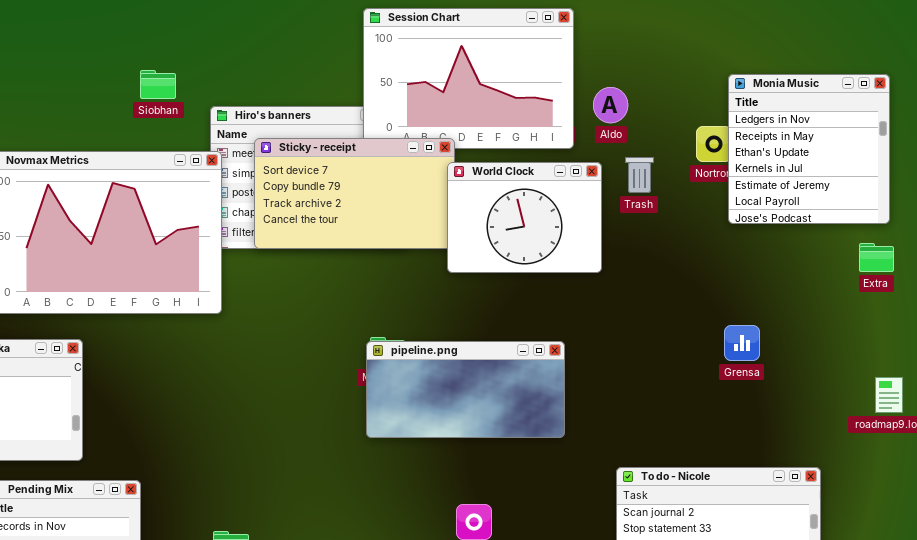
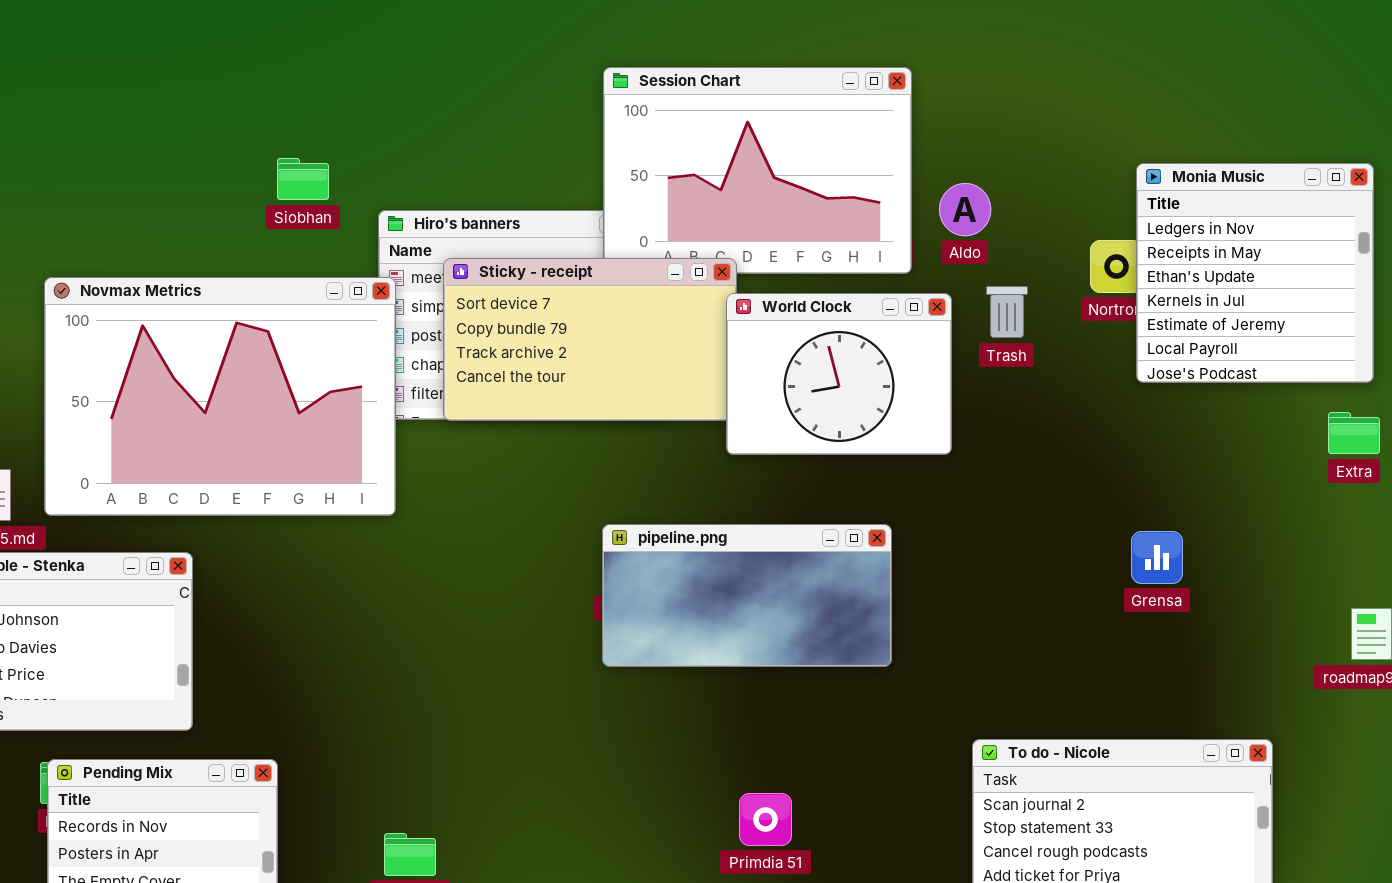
pipeline.png: [366,341,565,438] -> [602,524,892,667], moved

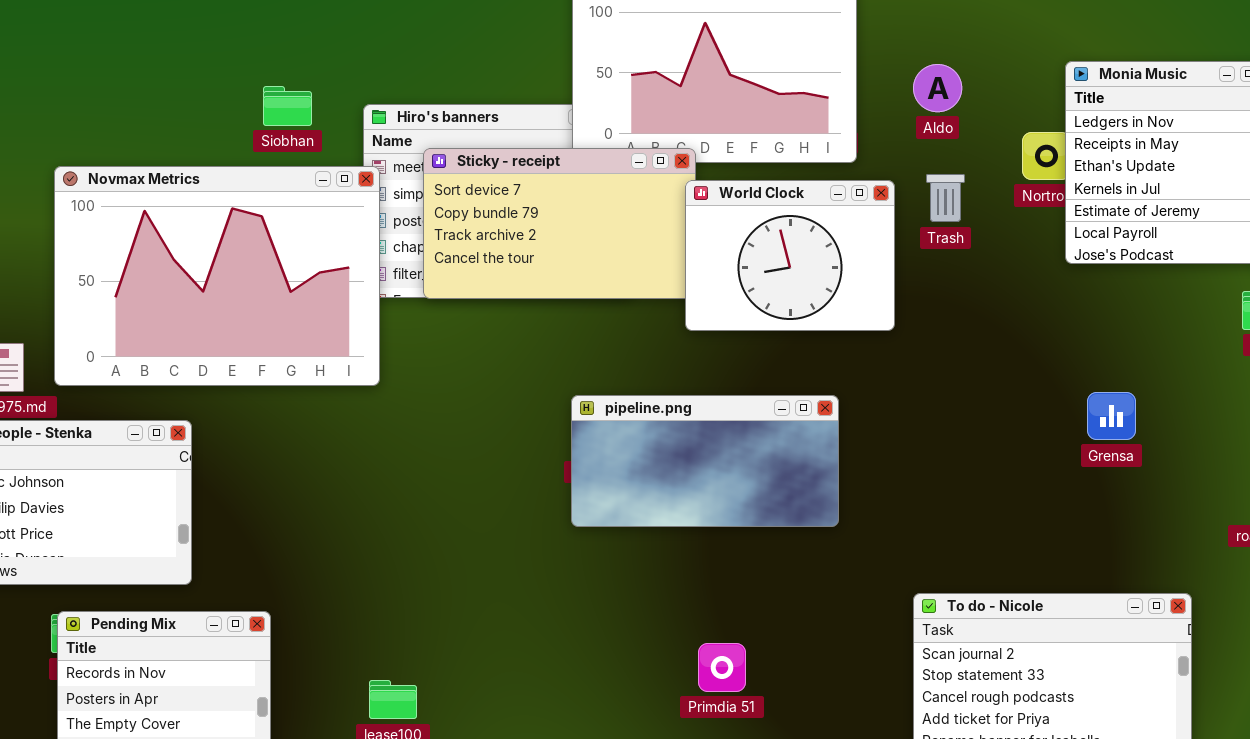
Siobhan: [277,158,329,200] -> [263,86,312,126], moved
Aldo: [939,183,991,236] -> [913,64,962,112], moved
Grensa: [1131,531,1183,584] -> [1087,392,1136,440], moved

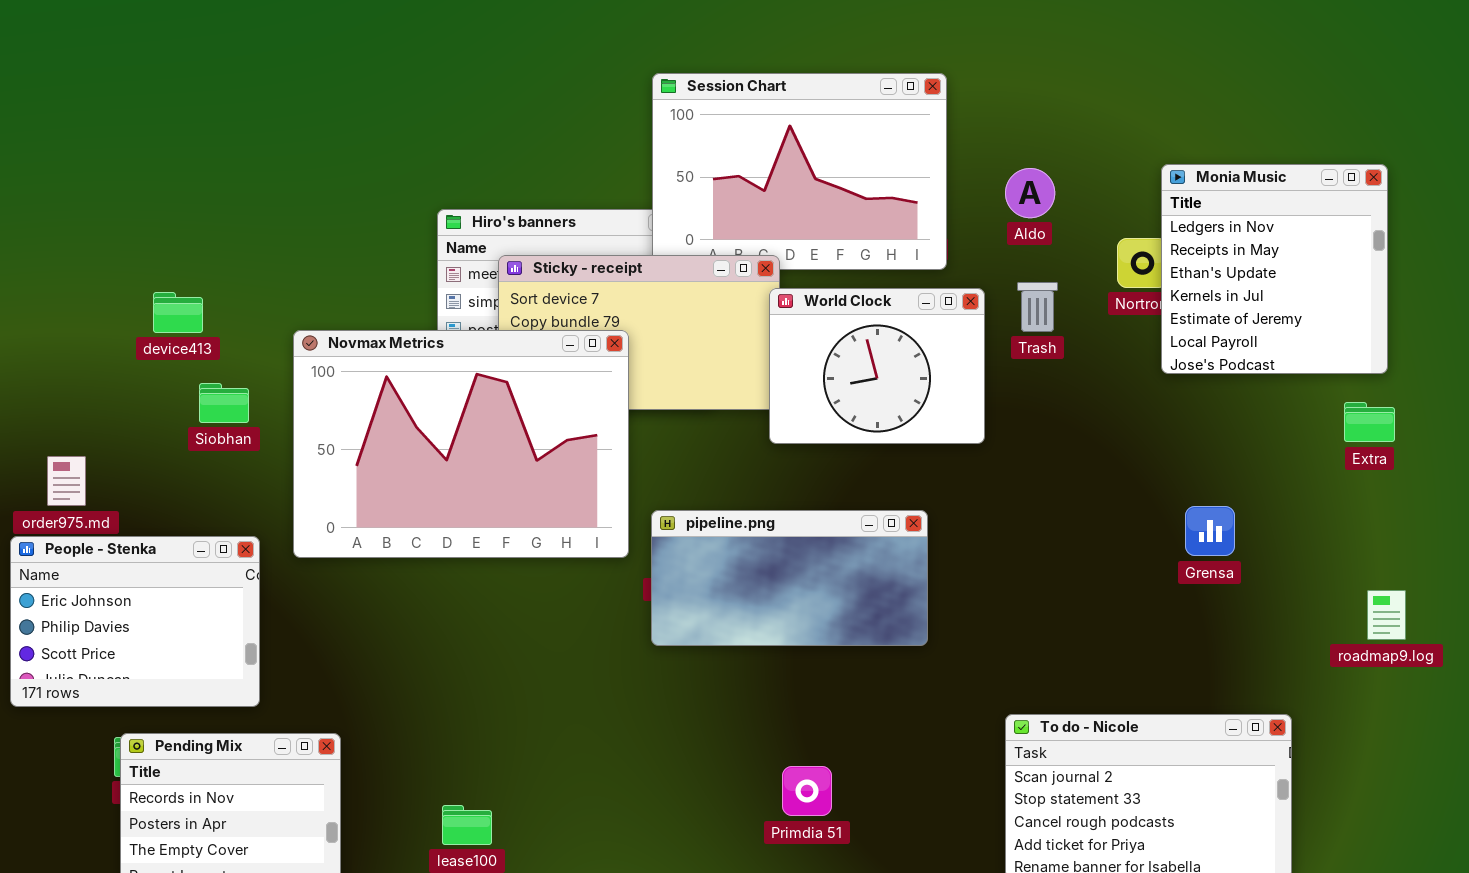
Siobhan: [263,86,312,126] -> [199,383,249,423], moved
Novmax Metrics: [54,166,380,386] -> [293,330,629,558], moved

